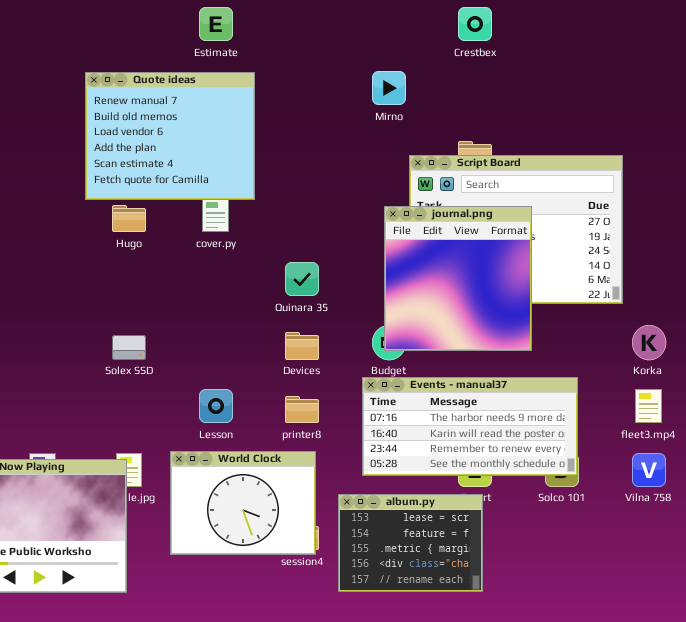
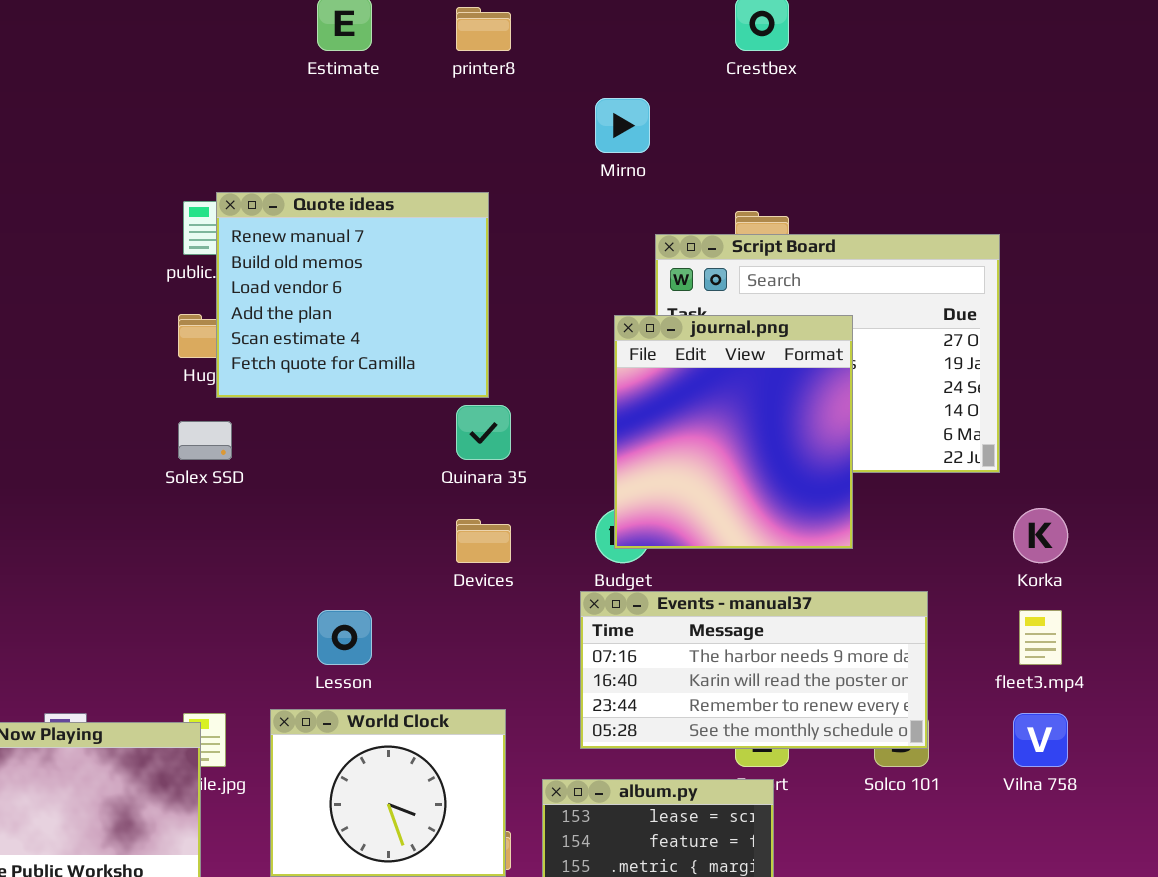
Quote ideas: [85,72,255,200] -> [216,192,489,398], moved
Solex SSD: [112,335,146,360] -> [178,421,232,460], moved
printer8: [285,396,319,423] -> [456,7,511,51], moved

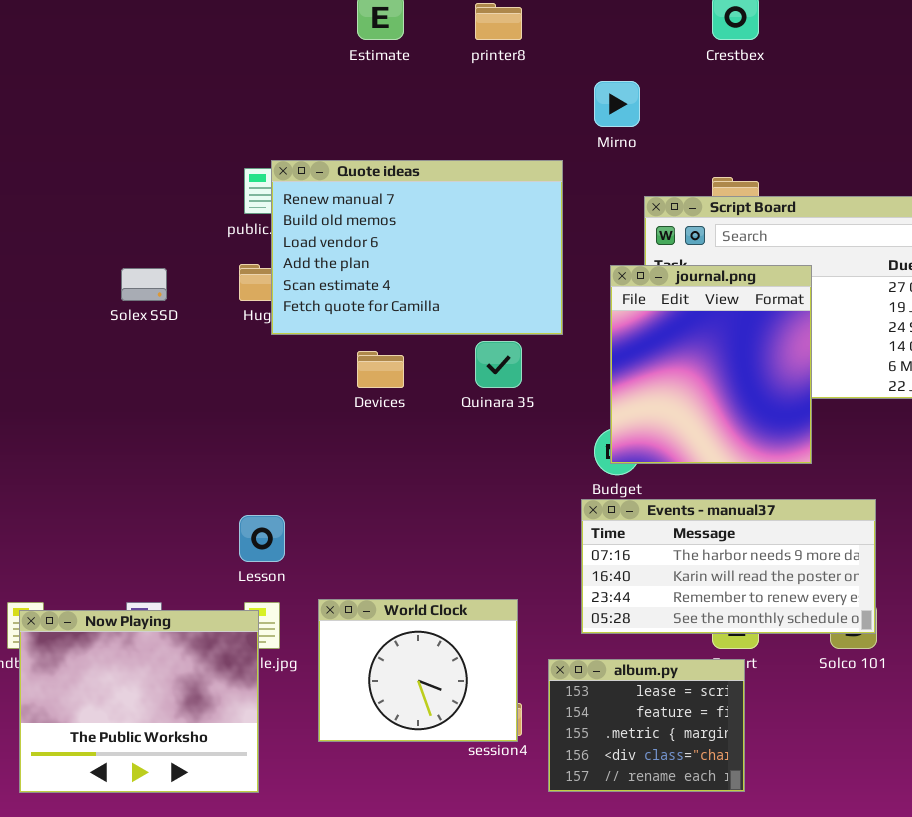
Quote ideas: [216,192,489,398] -> [271,160,563,335], resized
Solex SSD: [178,421,232,460] -> [121,268,167,301], moved
Devices: [456,519,511,563] -> [357,351,404,388], moved
Lesson: [317,610,372,665] -> [239,515,285,562], moved

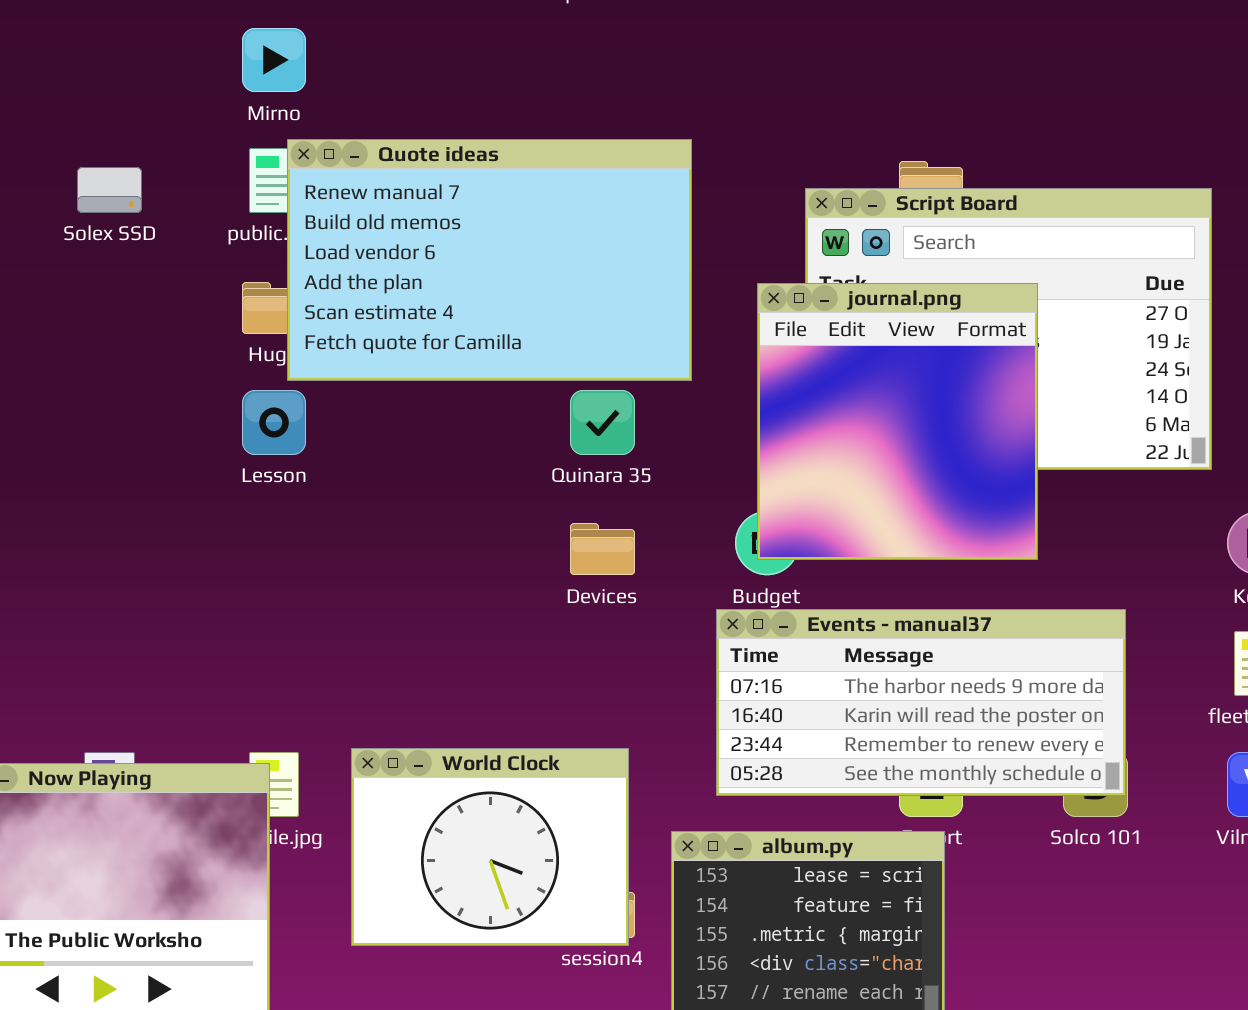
Mirno: [594,81,640,127] -> [242,28,306,92], moved
Solex SSD: [121,268,167,301] -> [77,167,142,213], moved
Devices: [357,351,404,388] -> [570,523,635,575], moved
Lesson: [239,515,285,562] -> [242,390,306,455], moved

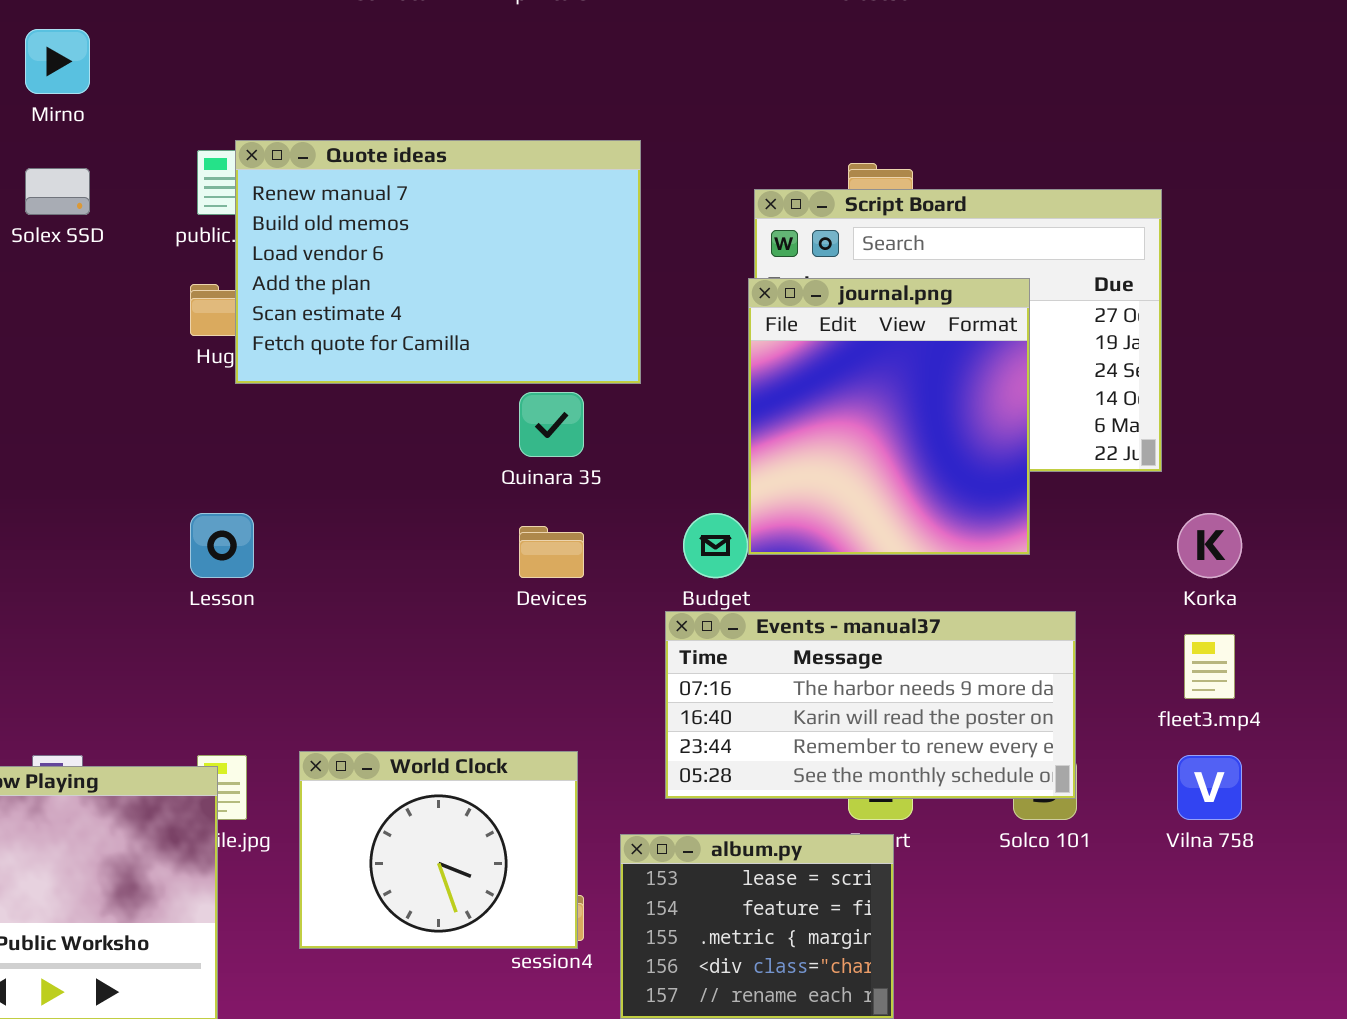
Mirno: [242,28,306,92] -> [25,29,90,94], moved
journal.png: [757,283,1038,560] -> [748,278,1030,555], moved
Lesson: [242,390,306,455] -> [190,513,254,578], moved

